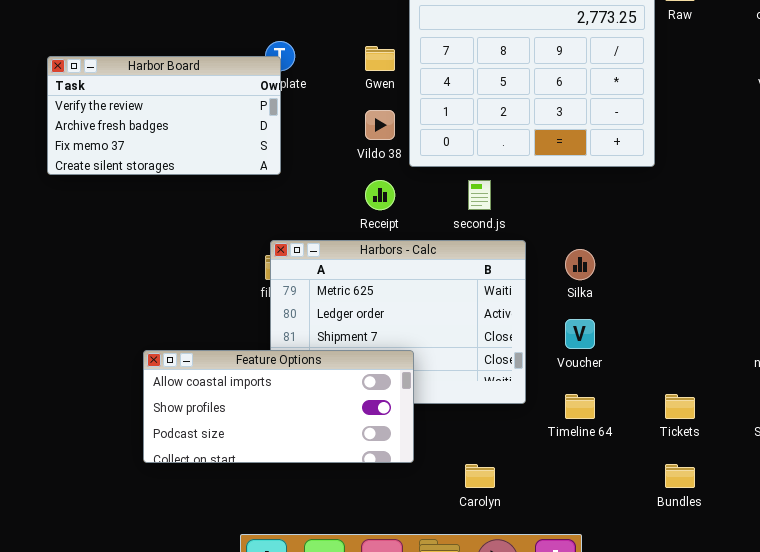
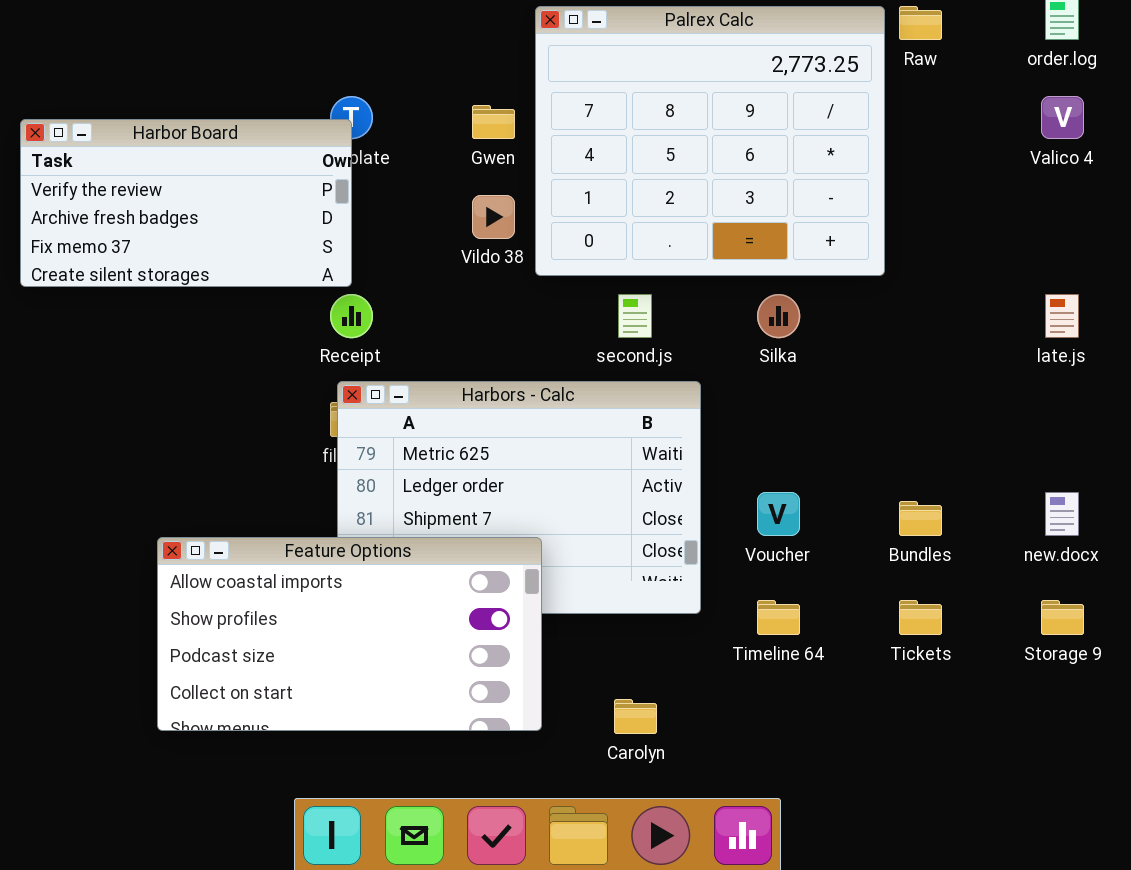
Receipt: [365,180,395,210] -> [330,294,373,338], moved
Silka: [565,249,595,280] -> [757,294,800,338], moved
Feature Options: [143,350,414,463] -> [157,537,542,731], resized
Bundles: [665,464,695,488] -> [899,501,942,536], moved

